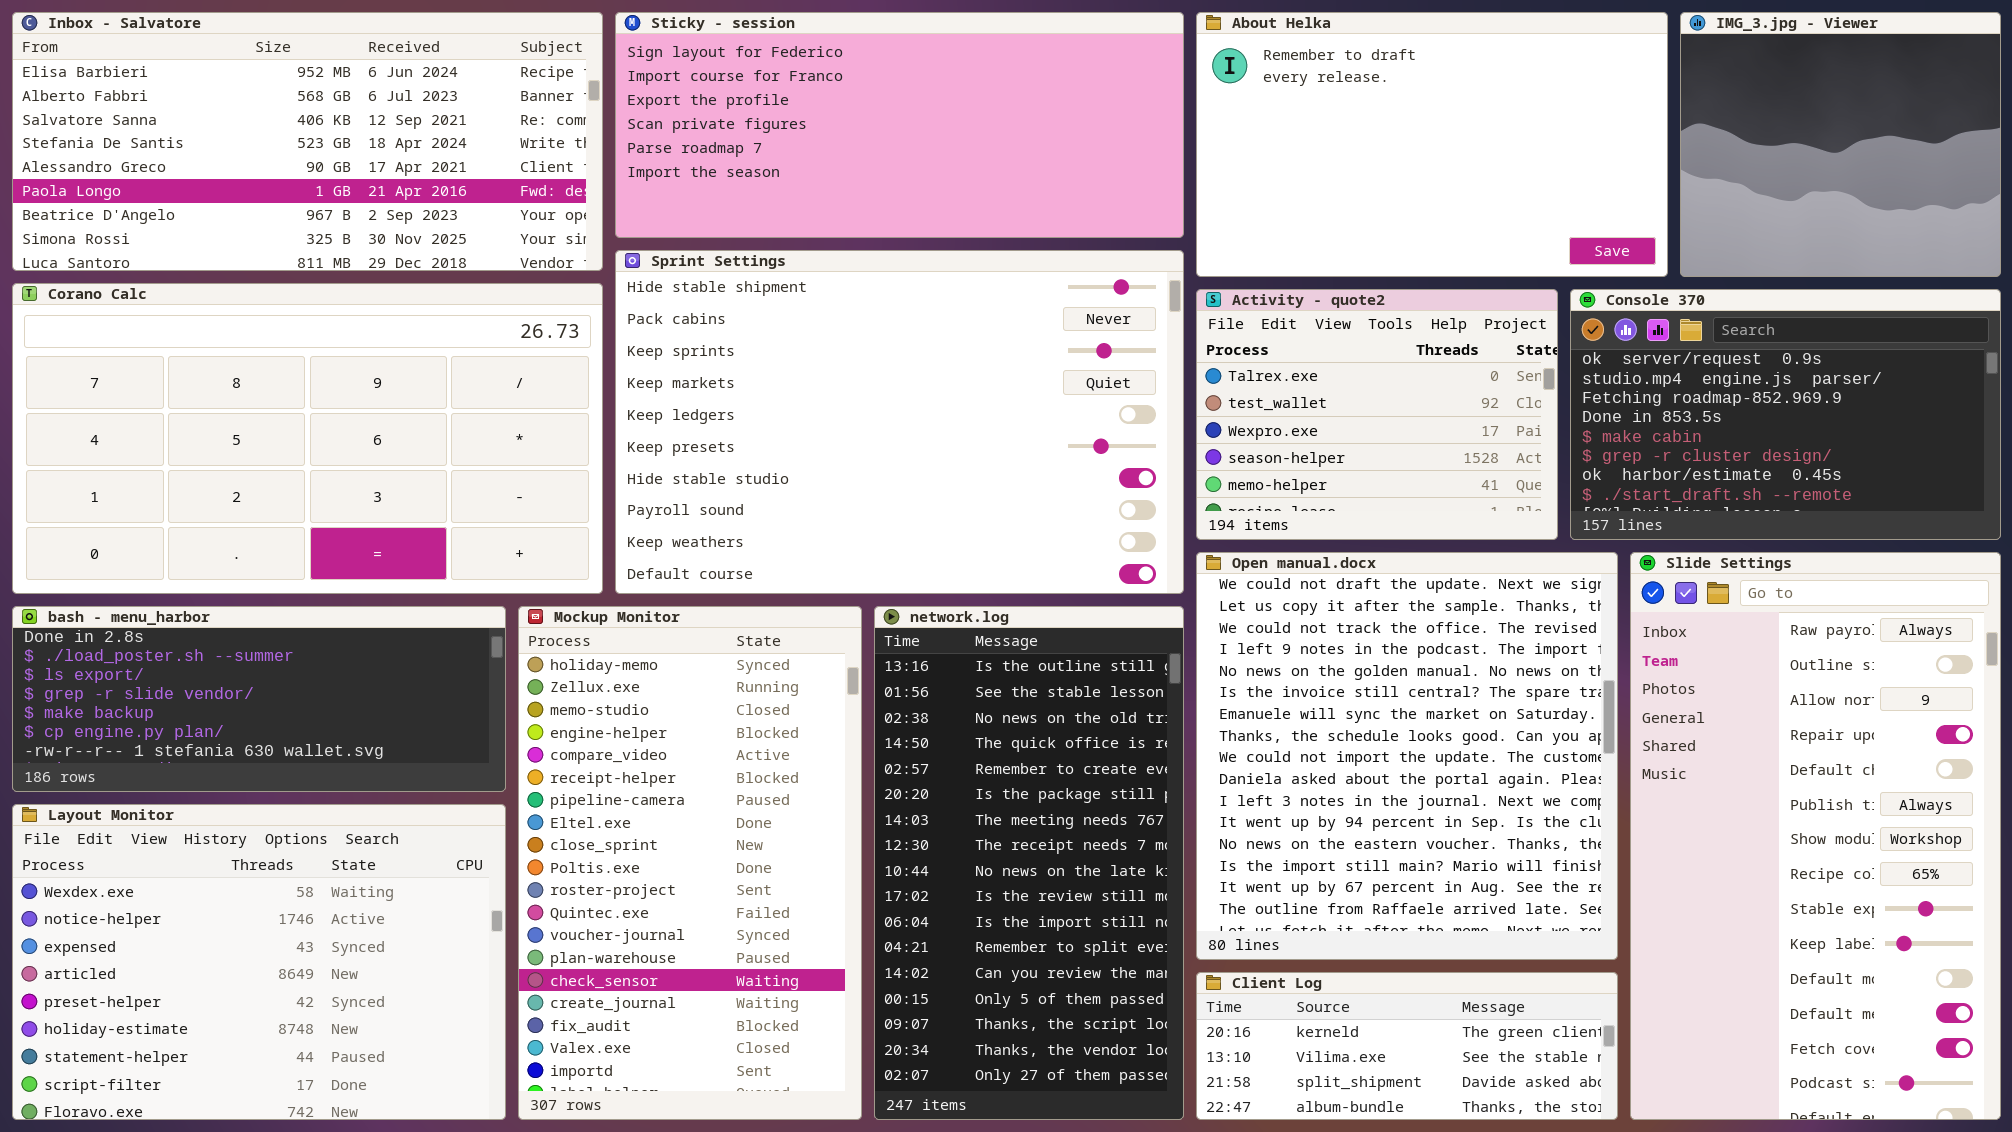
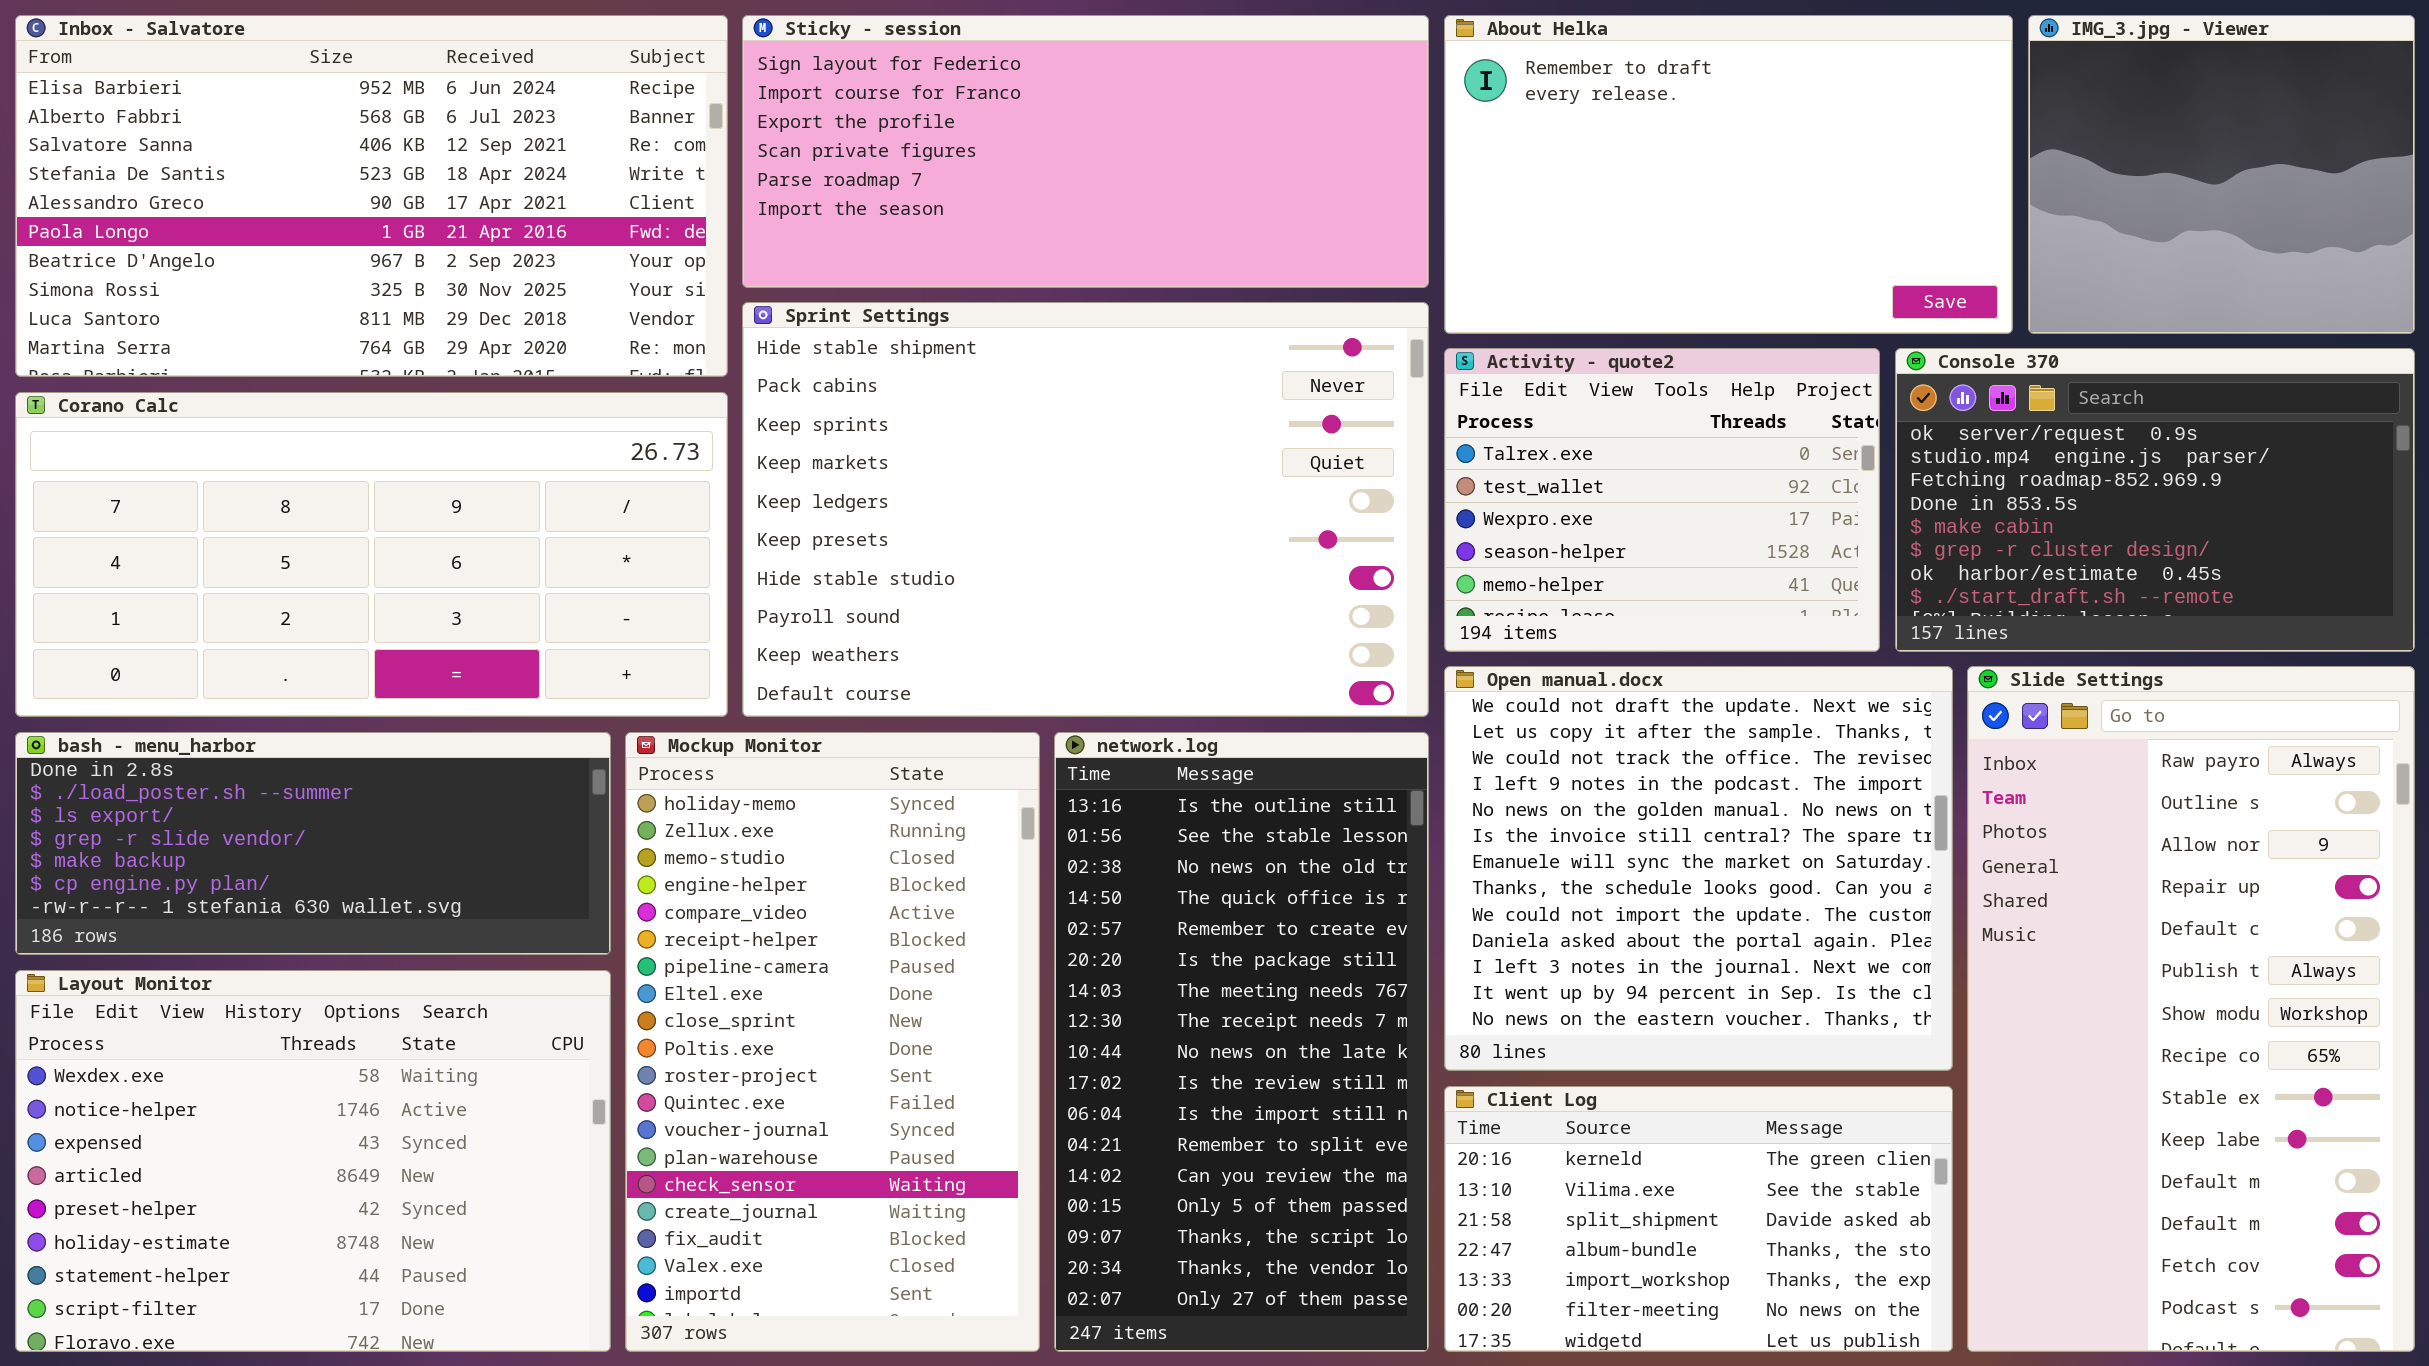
Inbox - Salvatore: [12,12,603,271] -> [15,15,728,377], resized
Corano Calc: [12,283,603,594] -> [15,392,728,717], resized
Open manual.docx: [1196,552,1618,960] -> [1444,666,1953,1071], resized
Client Log: [1196,972,1618,1120] -> [1444,1086,1953,1352], resized

